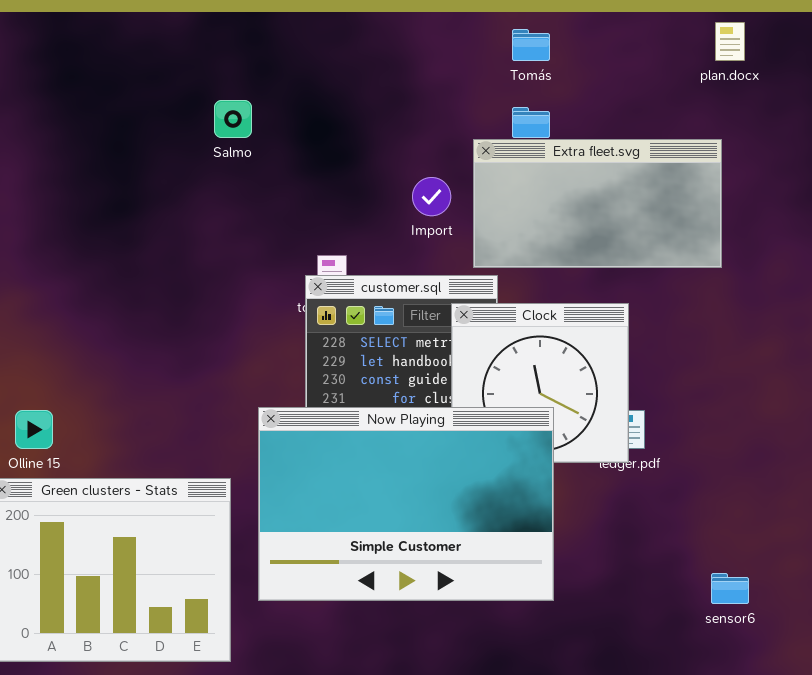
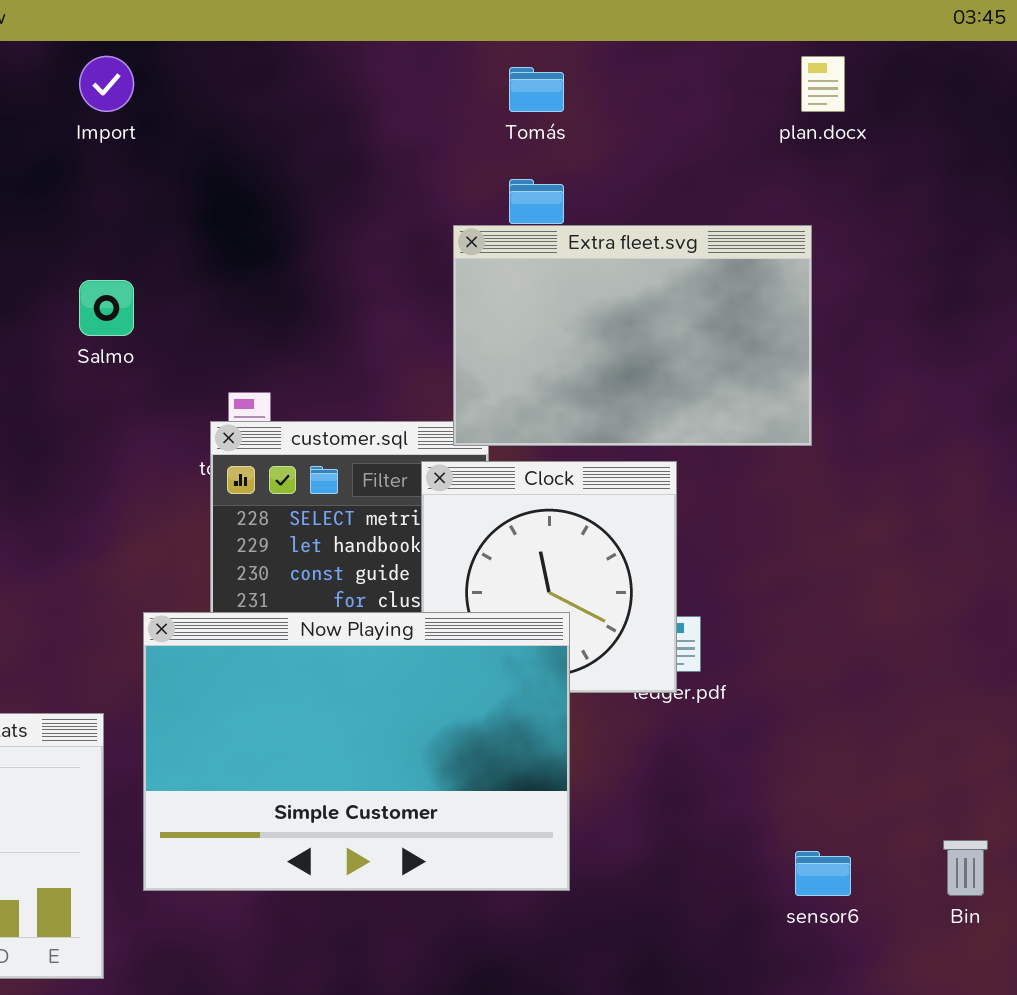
Salmo: [214,100,252,138] -> [79,280,134,336], moved
Extra fleet.svg: [473,139,722,268] -> [453,225,812,446], resized
Import: [412,177,451,216] -> [79,56,134,112], moved

